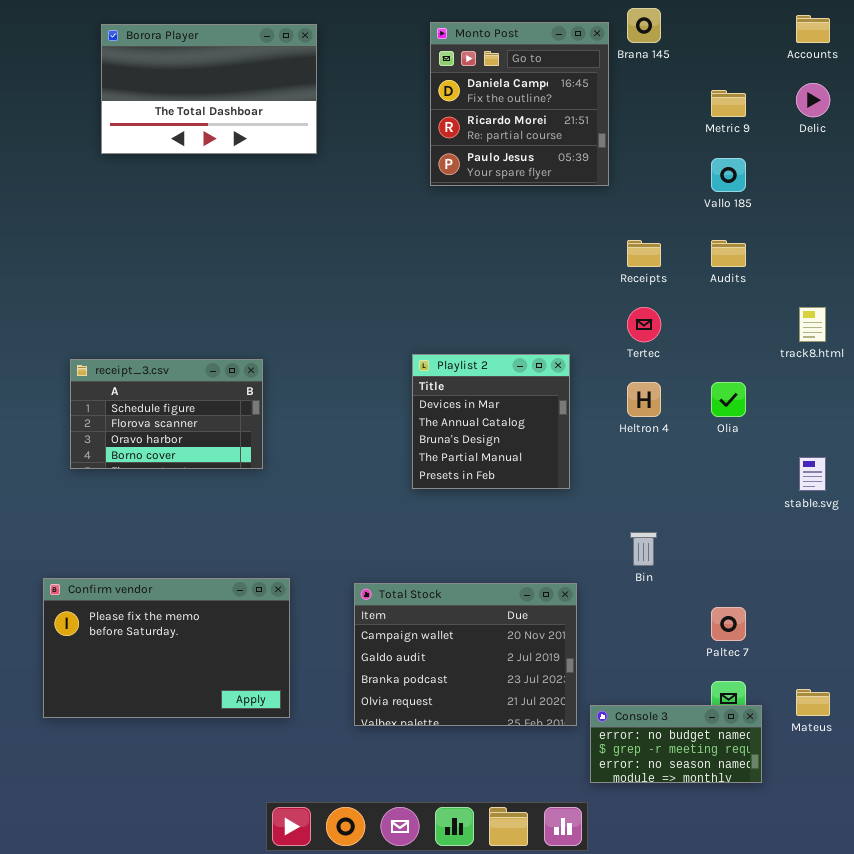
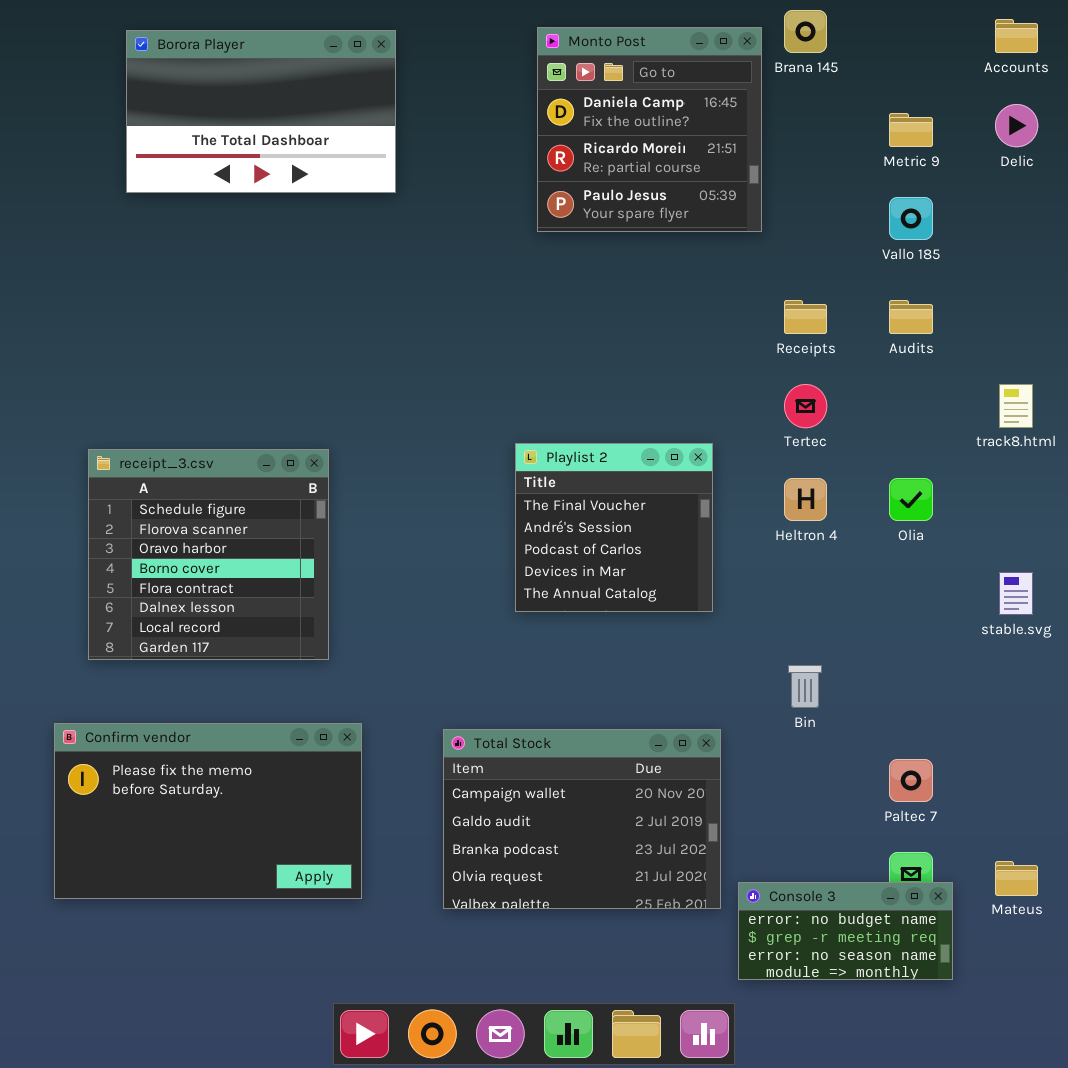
Playlist 2: [412,354,570,489] -> [515,443,713,612], scrolled up 3 rows
receipt_3.csv: [70,359,263,469] -> [88,449,329,660], resized

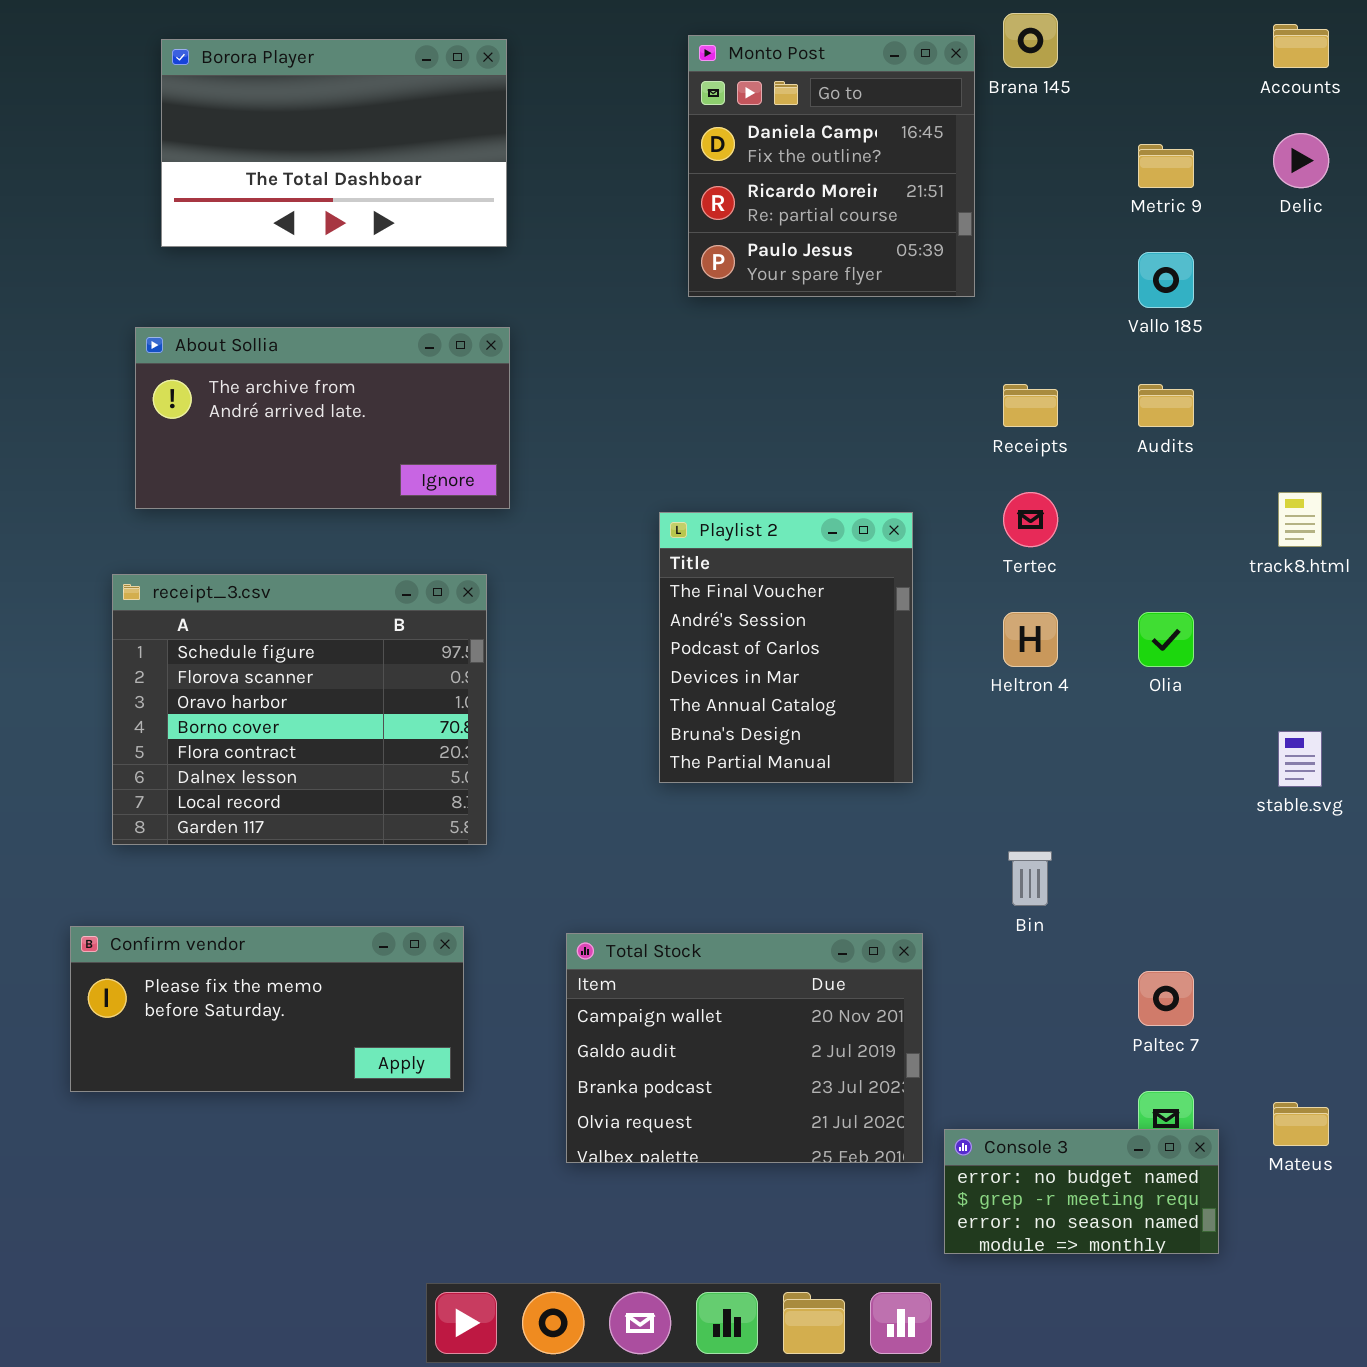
About Sollia: none -> [135,327,510,509], opened
Playlist 2: [515,443,713,612] -> [659,512,913,783], resized
receipt_3.csv: [88,449,329,660] -> [112,574,487,845], resized
Confirm vendor: [54,723,362,899] -> [70,926,464,1092], resized

